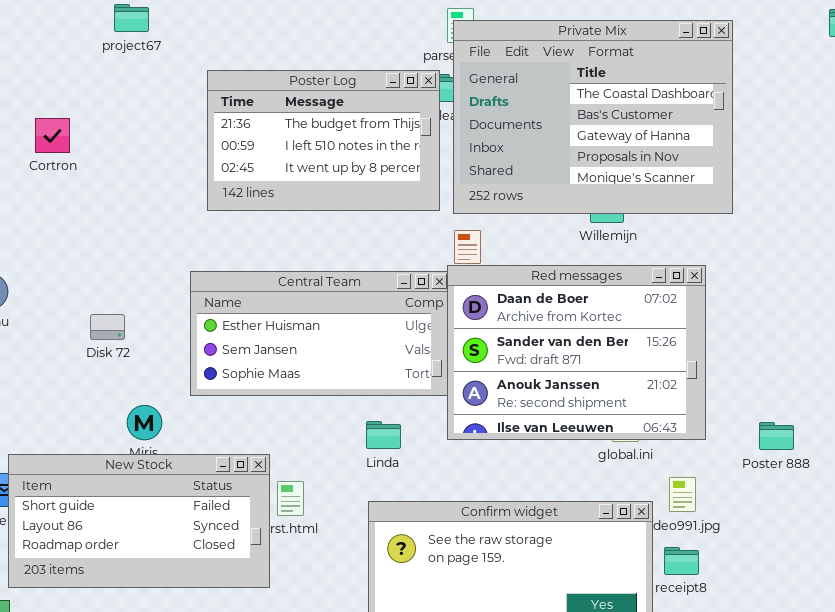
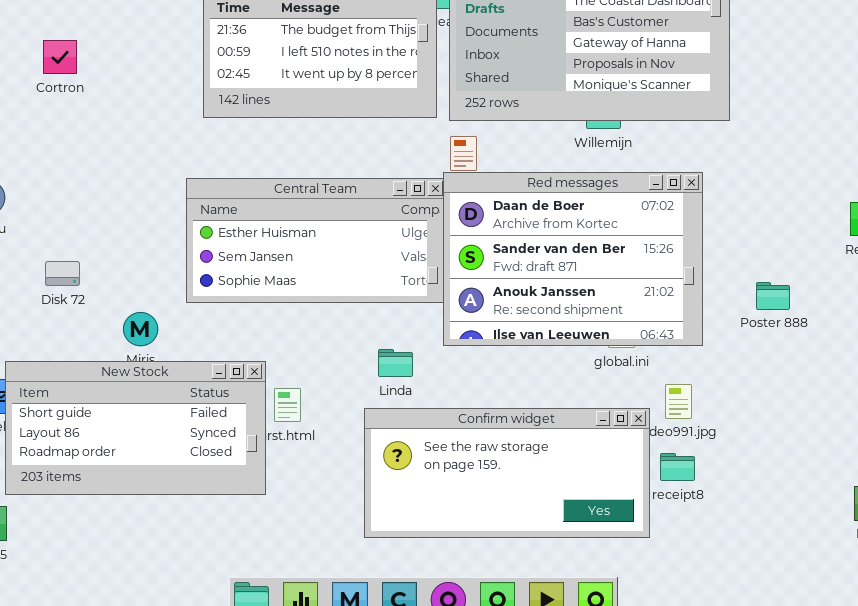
Cortron: [35,118,70,153] -> [43,40,77,74], moved
Disk 72: [90,314,125,340] -> [45,261,80,286], moved
Linda: [366,421,401,449] -> [378,349,413,377], moved
Poster 888: [759,422,794,450] -> [756,282,790,310], moved

